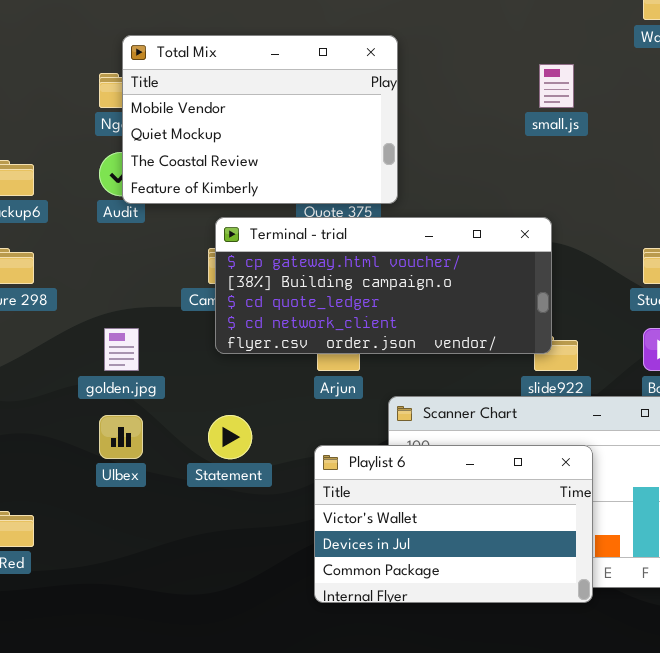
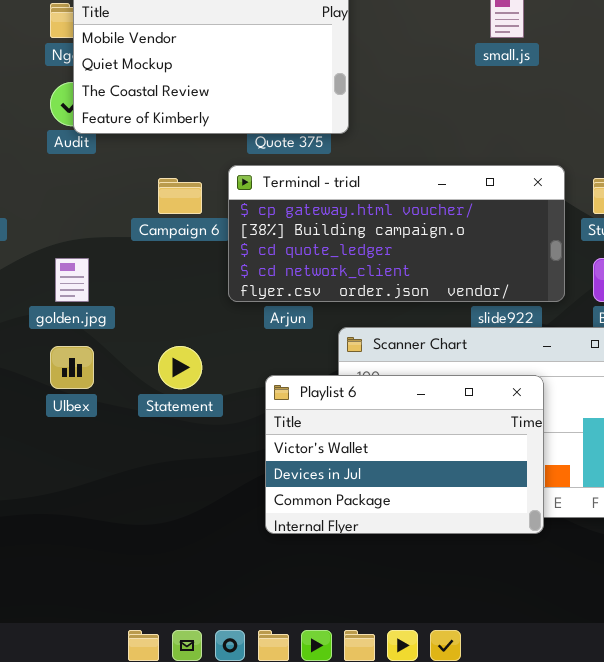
Terminal - trial: [215,217,552,354] -> [228,165,565,302], moved

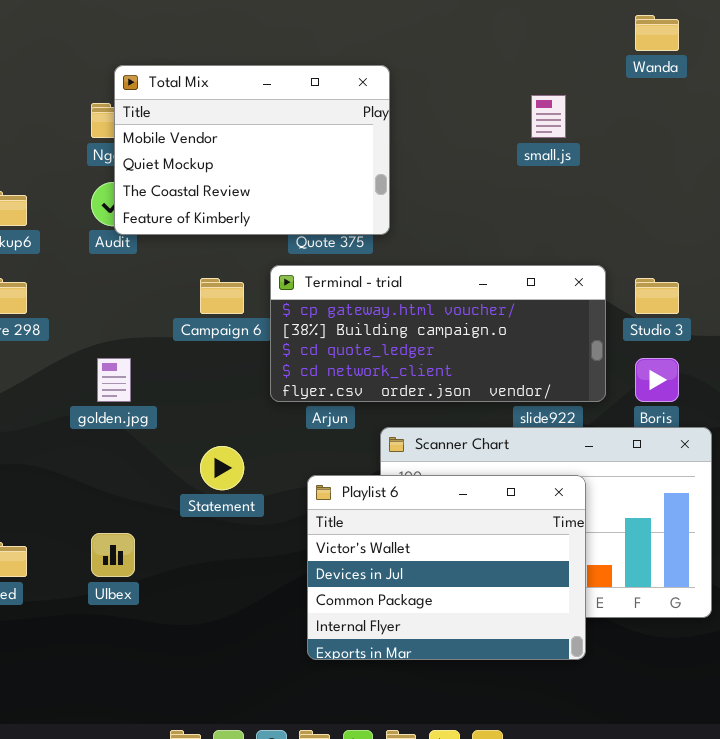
Ulbex: [50,346,94,389] -> [91,533,135,577], moved
Playlist 6: [265,375,544,534] -> [307,475,586,660], resized

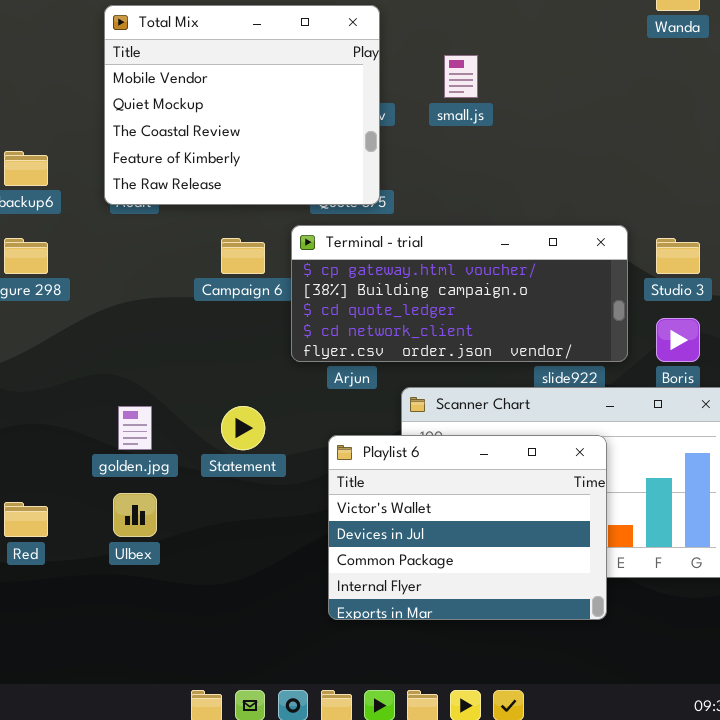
Total Mix: [114,65,390,235] -> [104,5,380,205], moved, resized
small.js: [531,95,566,138] -> [444,55,478,98], moved
golden.jpg: [97,358,131,402] -> [118,406,152,450], moved

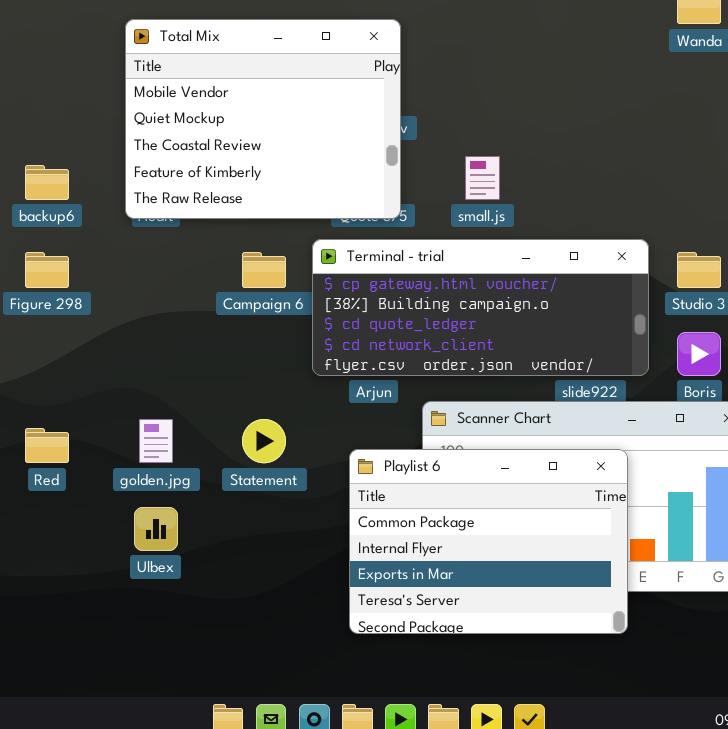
small.js: [444,55,478,98] -> [465,156,500,200], moved
Playlist 6: [328,435,607,620] -> [349,449,628,634], scrolled down 2 rows
Red: [4,502,48,537] -> [25,428,69,463], moved

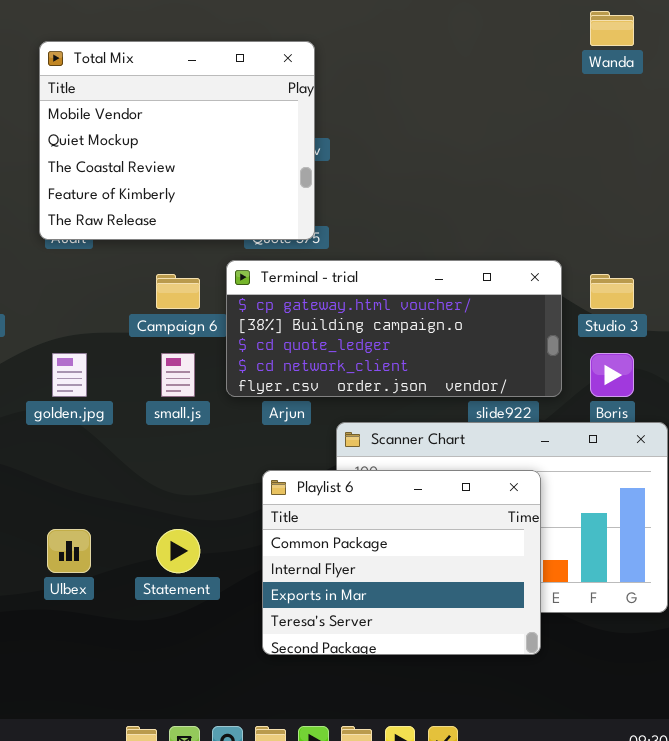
small.js: [465,156,500,200] -> [161,353,195,397], moved
golden.jpg: [139,419,173,463] -> [52,353,87,397], moved
Statement: [242,419,286,463] -> [156,529,200,573], moved

